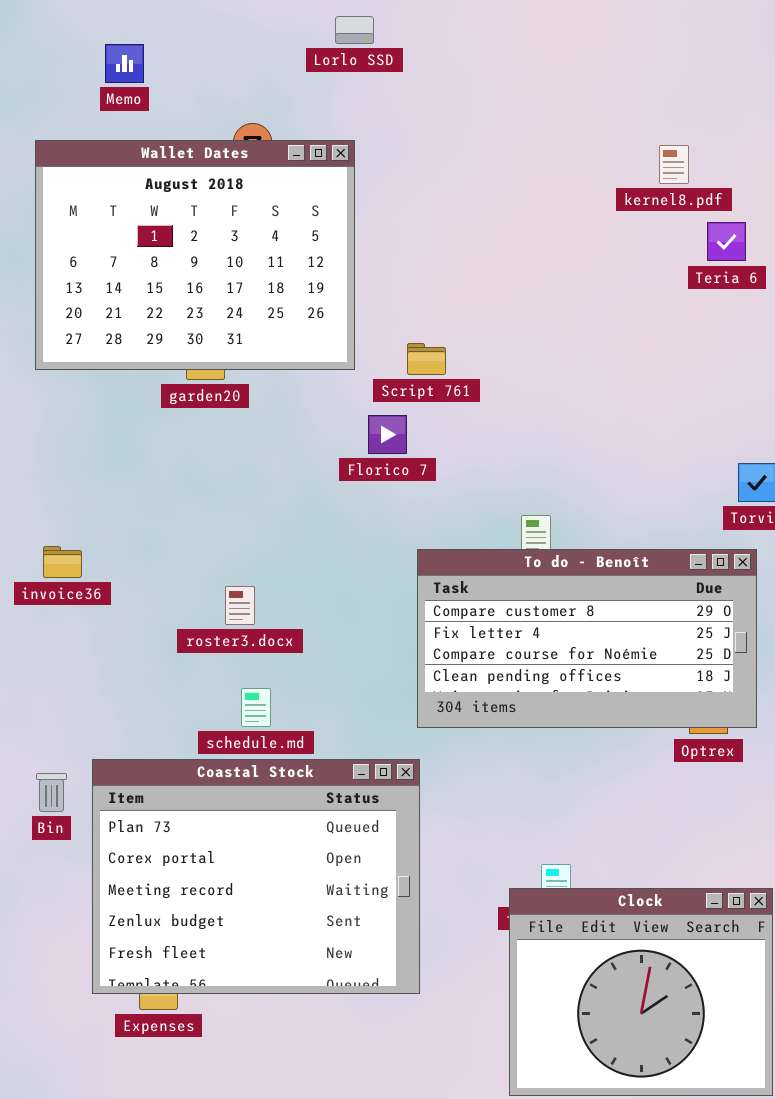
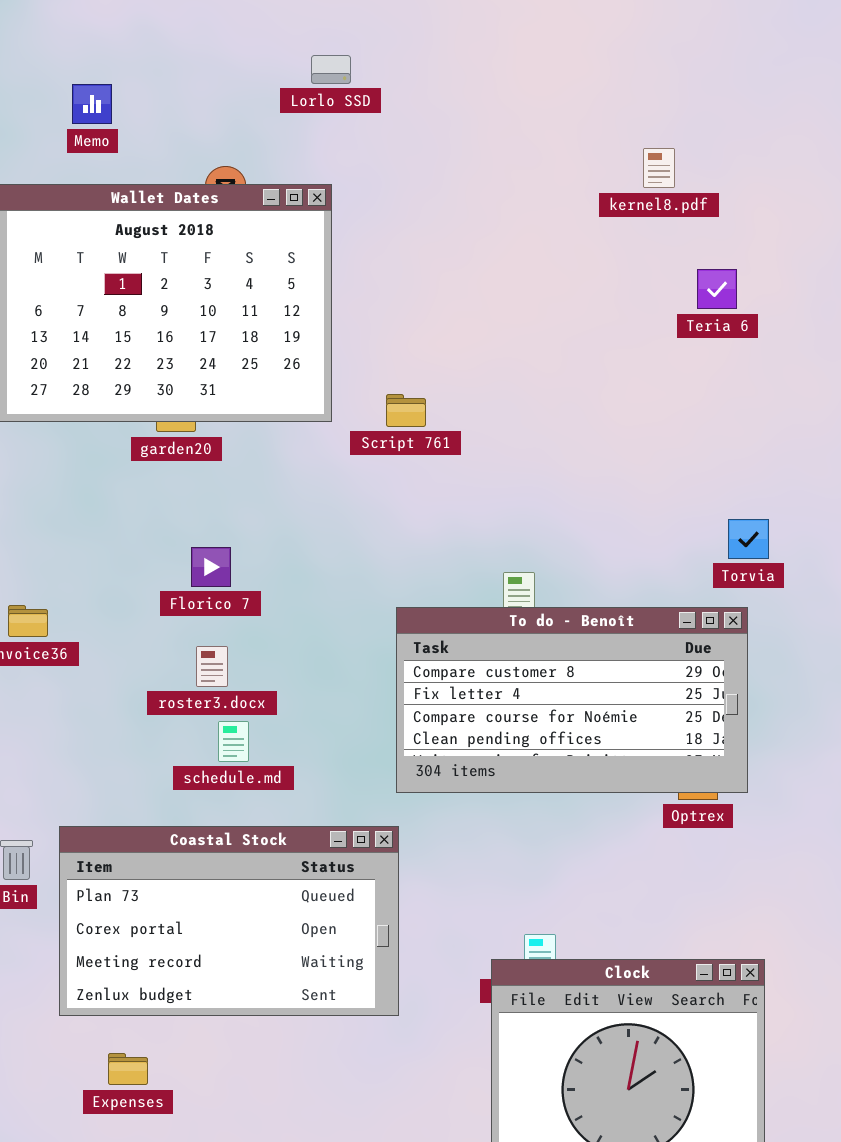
kernel8.pdf: [659,145,689,184] -> [643,148,675,188], moved
Florico 7: [368,415,407,454] -> [191,547,231,587], moved
schedule.md: [241,688,271,727] -> [218,721,249,762], moved
Coastal Stock: [92,759,420,994] -> [59,826,399,1016], resized

